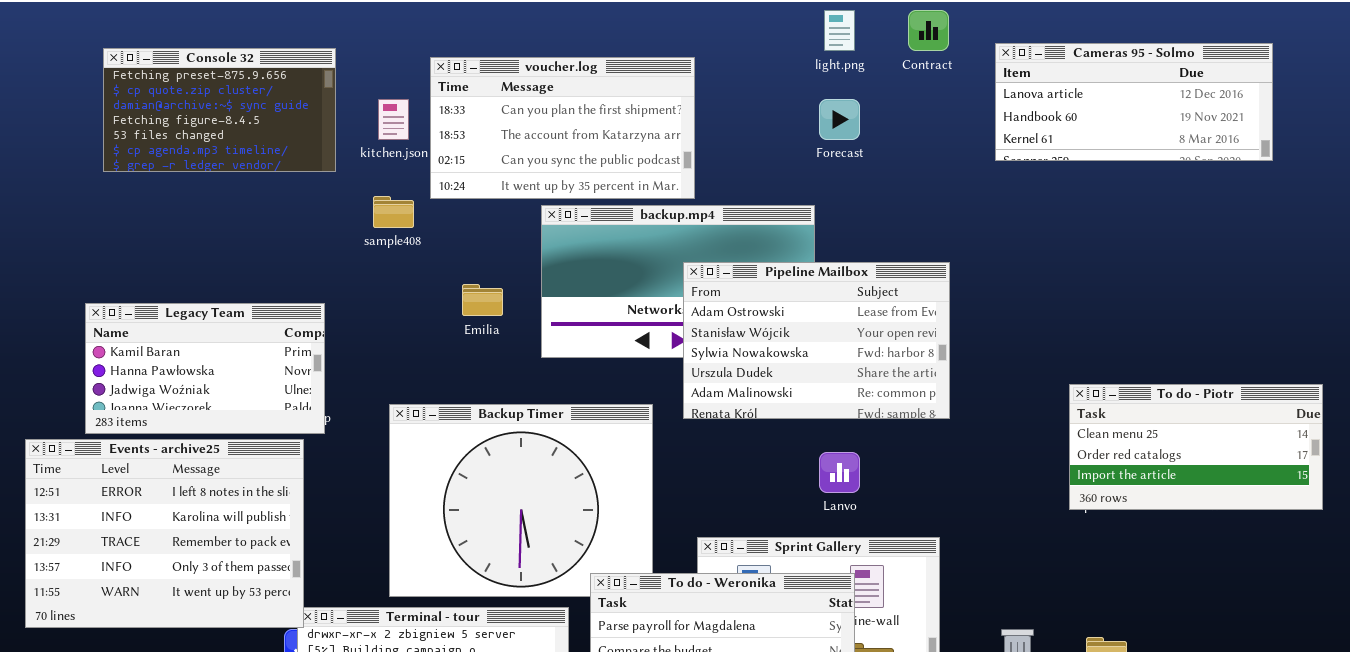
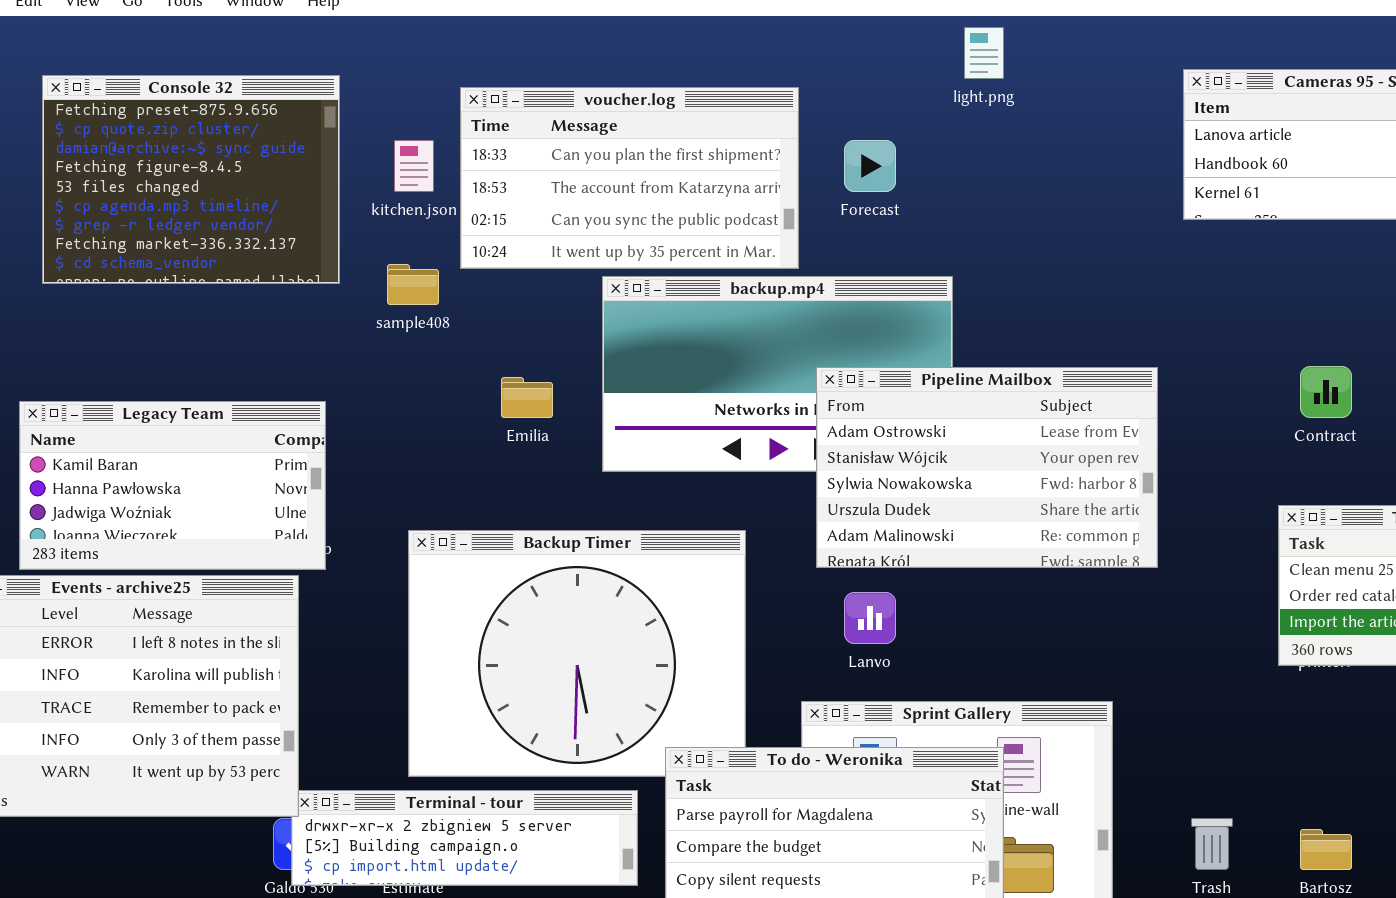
Contract: [908,10,949,51] -> [1300,366,1352,418], moved
Console 32: [103,48,336,172] -> [42,75,340,284], resized
Forecast: [819,99,860,140] -> [844,140,896,192], moved
Pipeline Mailbox: [683,262,950,419] -> [816,367,1158,568], moved
Lanvo: [819,452,860,493] -> [844,592,896,644], moved

